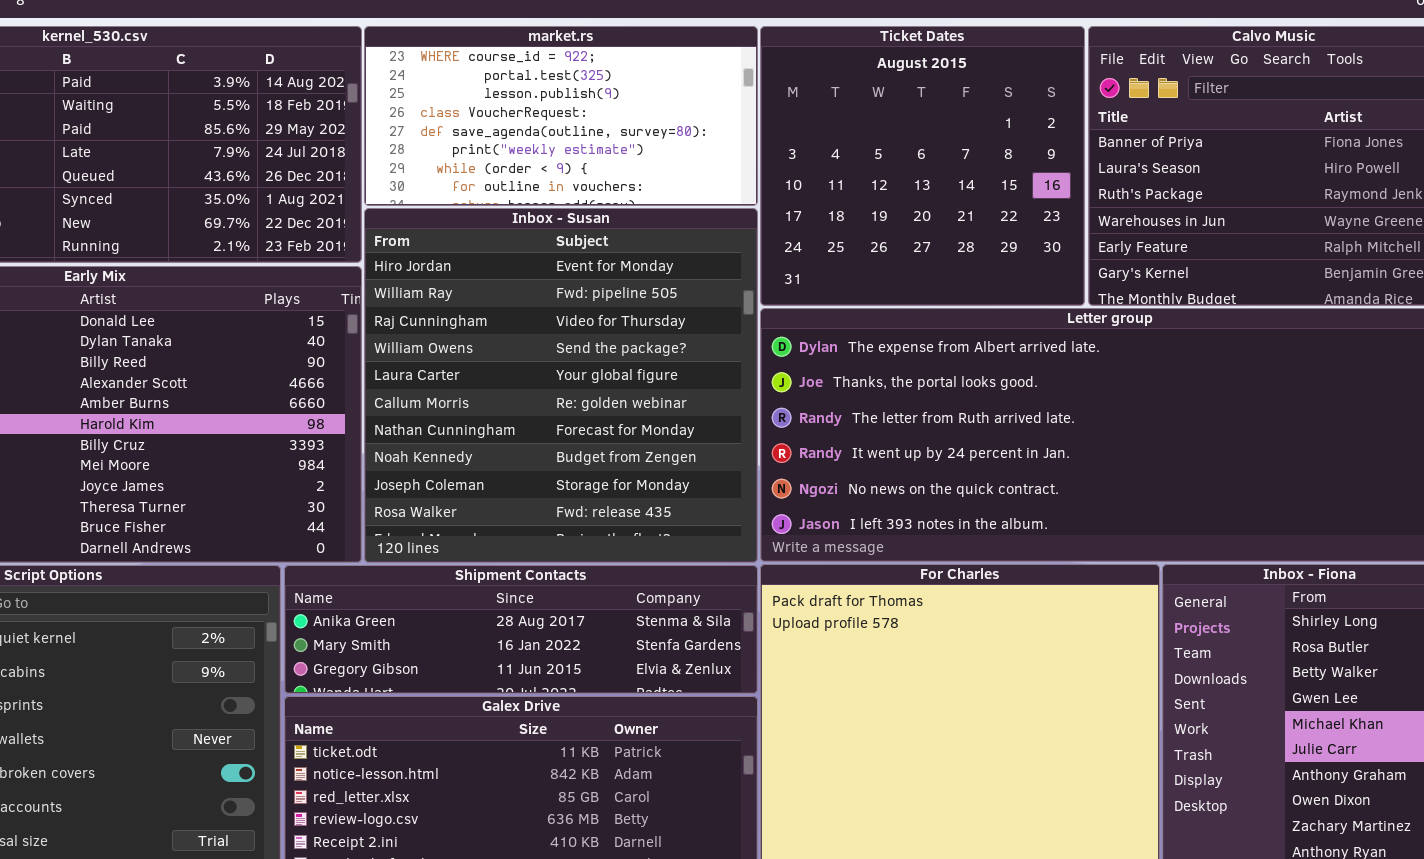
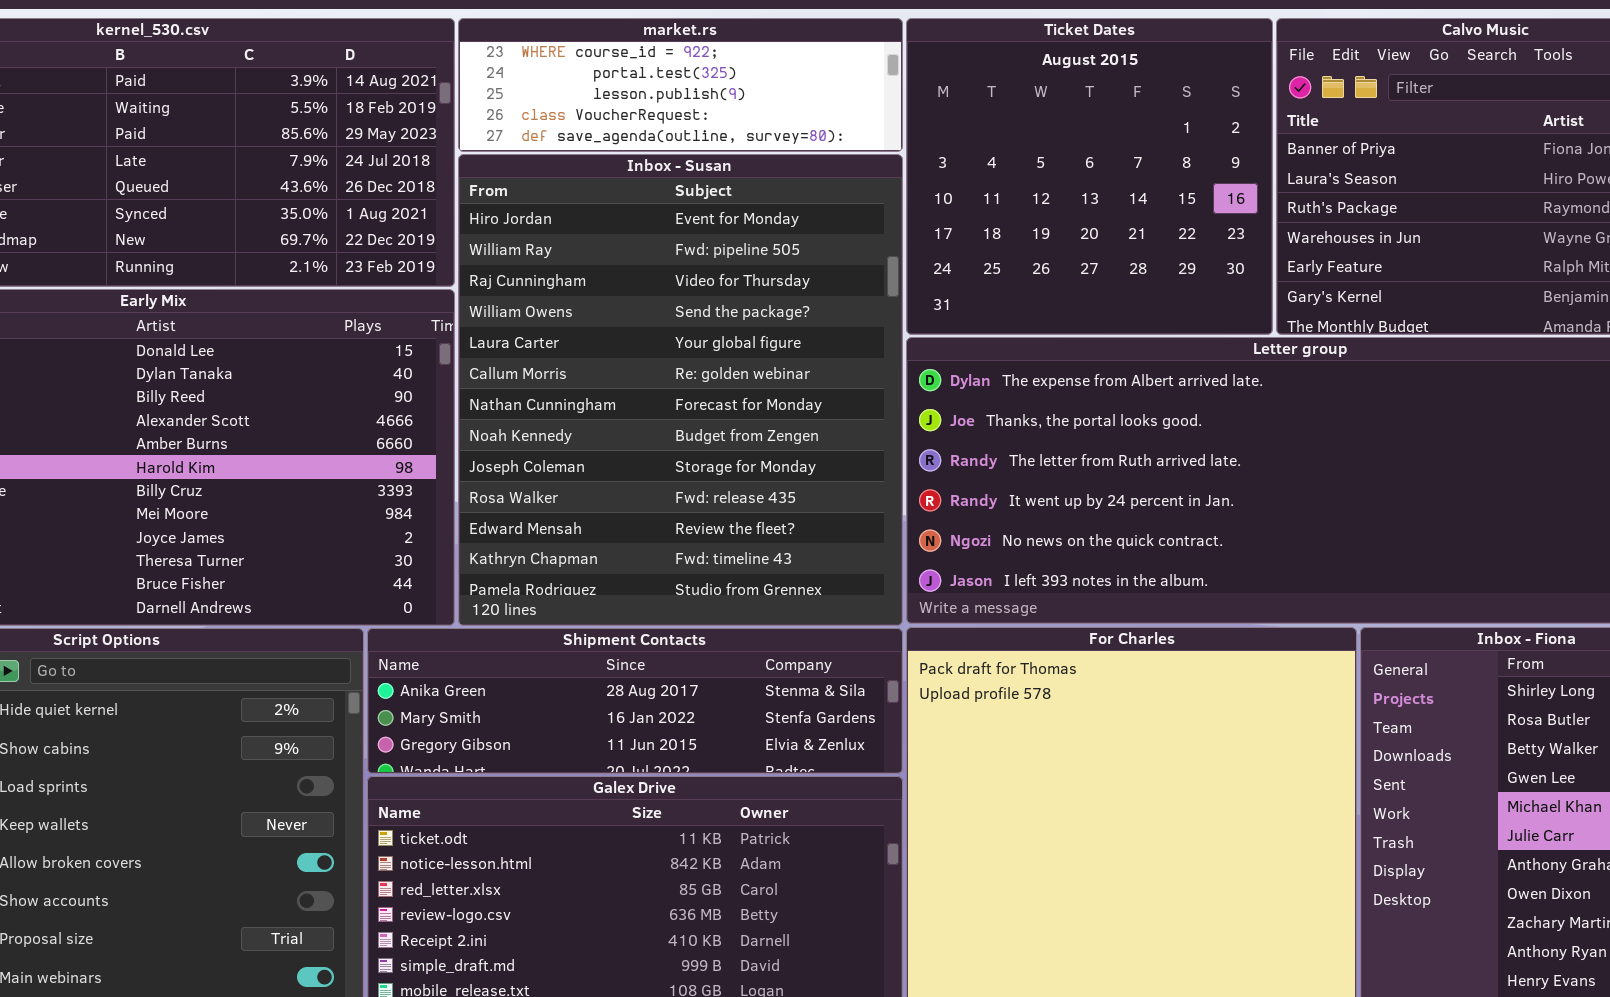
market.rs: [364,26,758,206] -> [458,18,903,152], resized
Inbox - Susan: [364,208,758,563] -> [458,154,903,626], resized

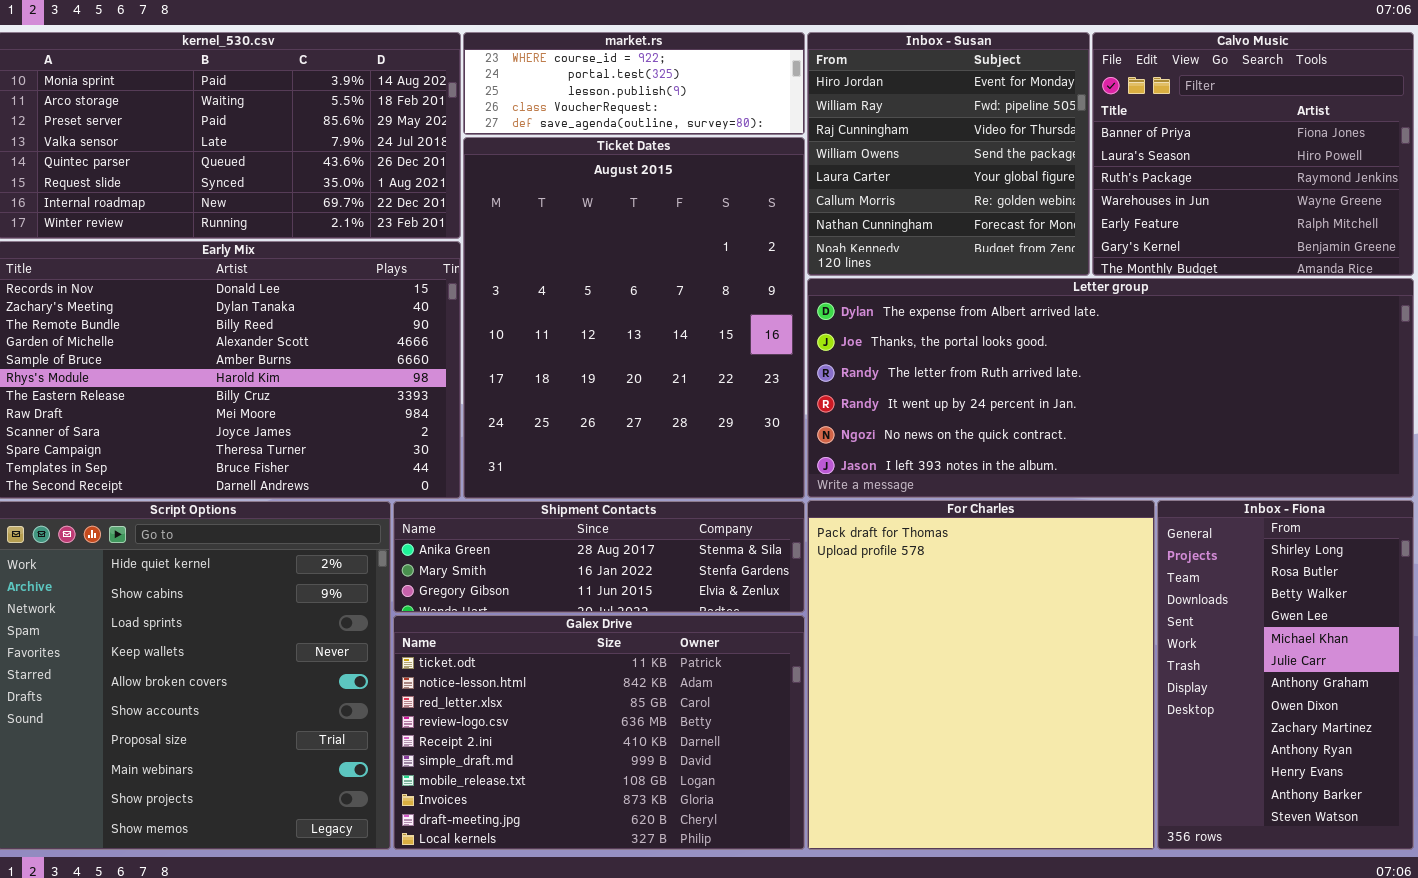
Ticket Dates: [906,18,1273,335] -> [463,137,805,499], moved, resized
Inbox - Susan: [458,154,903,626] -> [807,32,1090,276], moved, resized

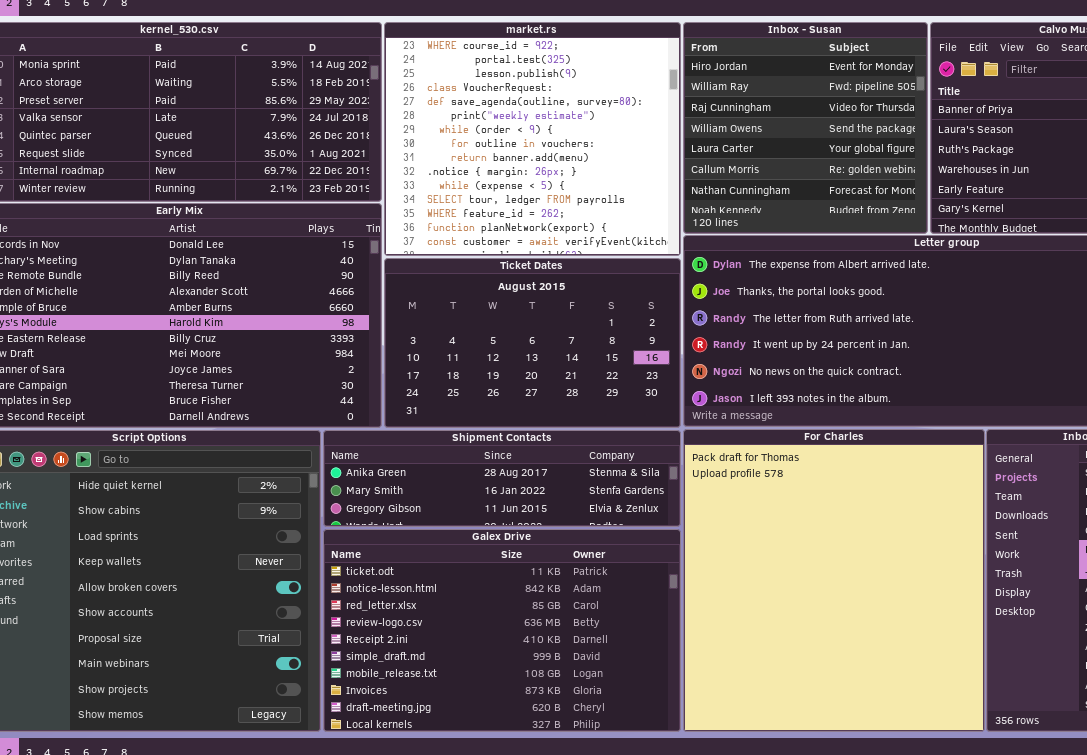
market.rs: [463,32,805,135] -> [384,22,681,256], resized
Ticket Dates: [463,137,805,499] -> [384,258,681,428], resized

